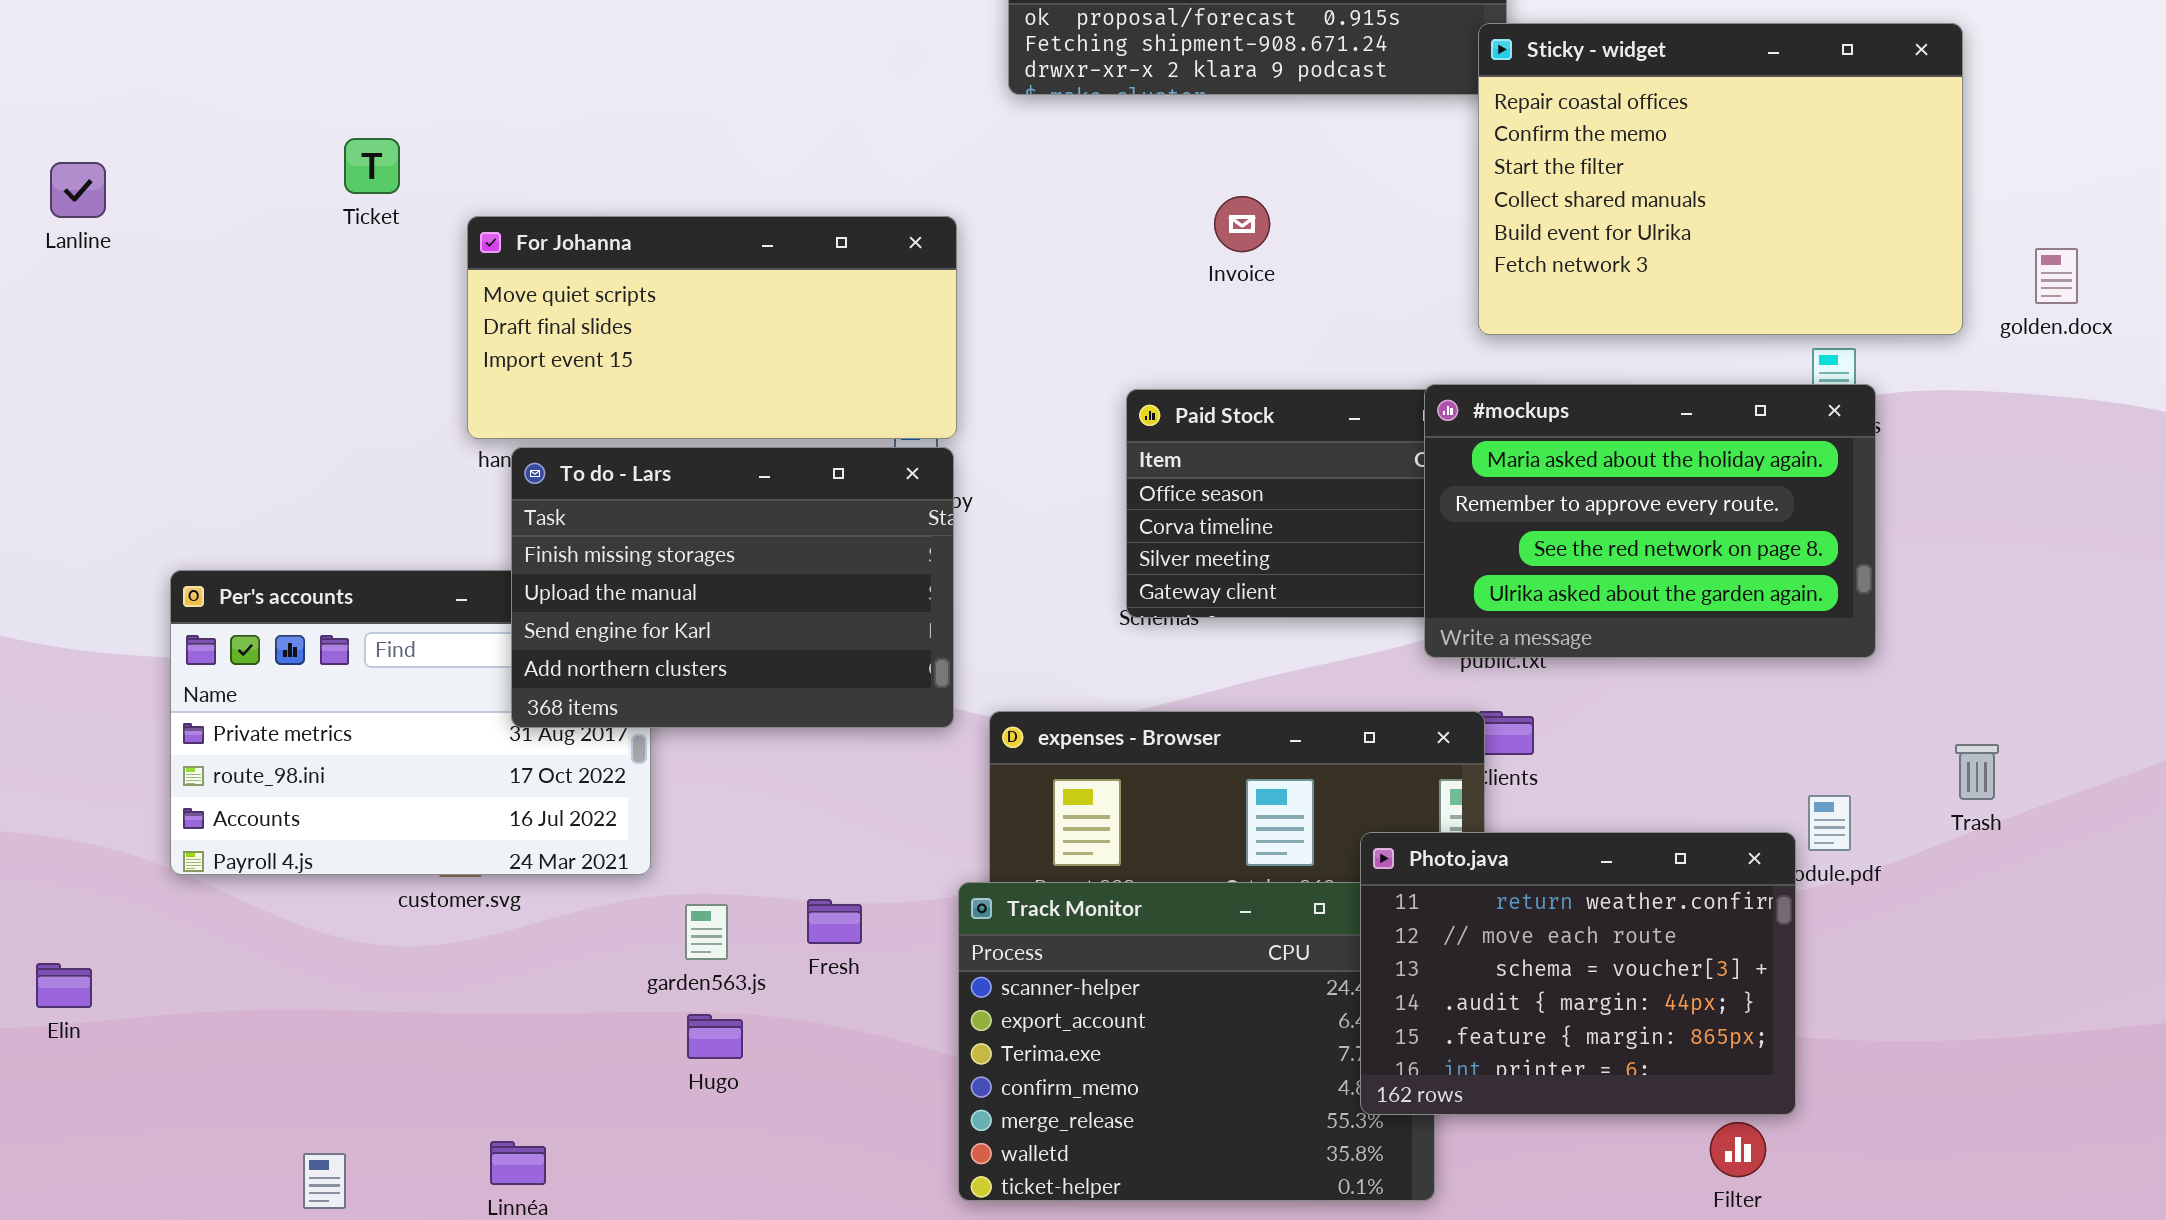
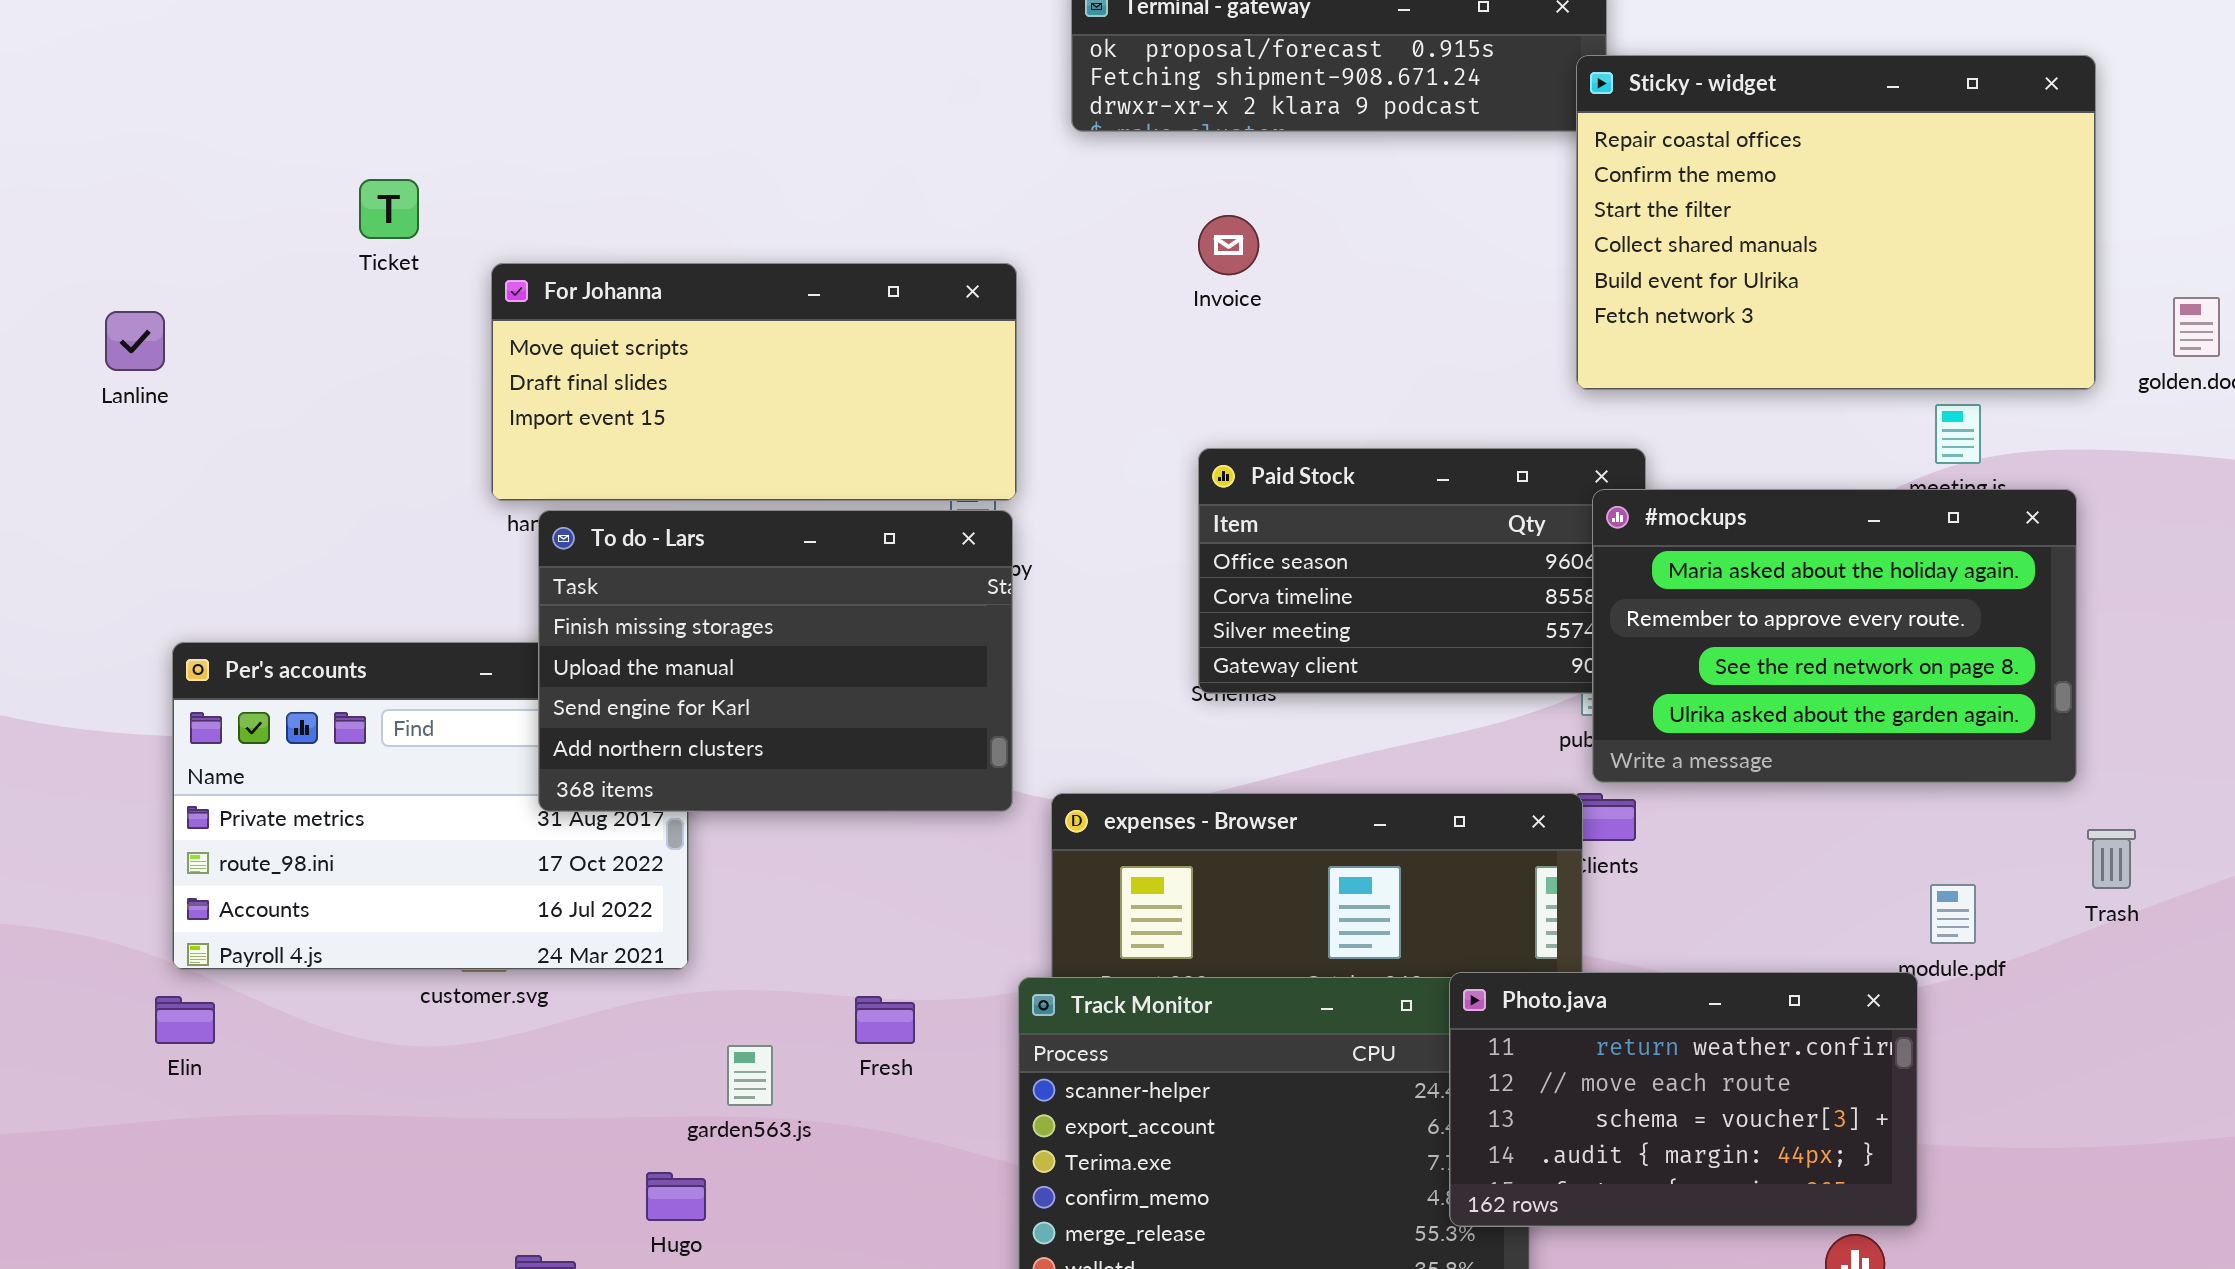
Lanline: [50,162,106,218] -> [105,311,165,371], moved
Invoice: [1214,196,1270,252] -> [1198,215,1259,275], moved
#mockups: [1424,384,1876,658] -> [1592,489,2077,783], moved
Photo.java: [1360,832,1796,1115] -> [1449,972,1918,1227], resized
garden563.js: [685,904,728,960] -> [727,1045,773,1106], moved
Elin: [36,963,92,1008] -> [155,996,215,1044], moved
Hugo: [687,1014,743,1059] -> [646,1172,706,1221], moved

